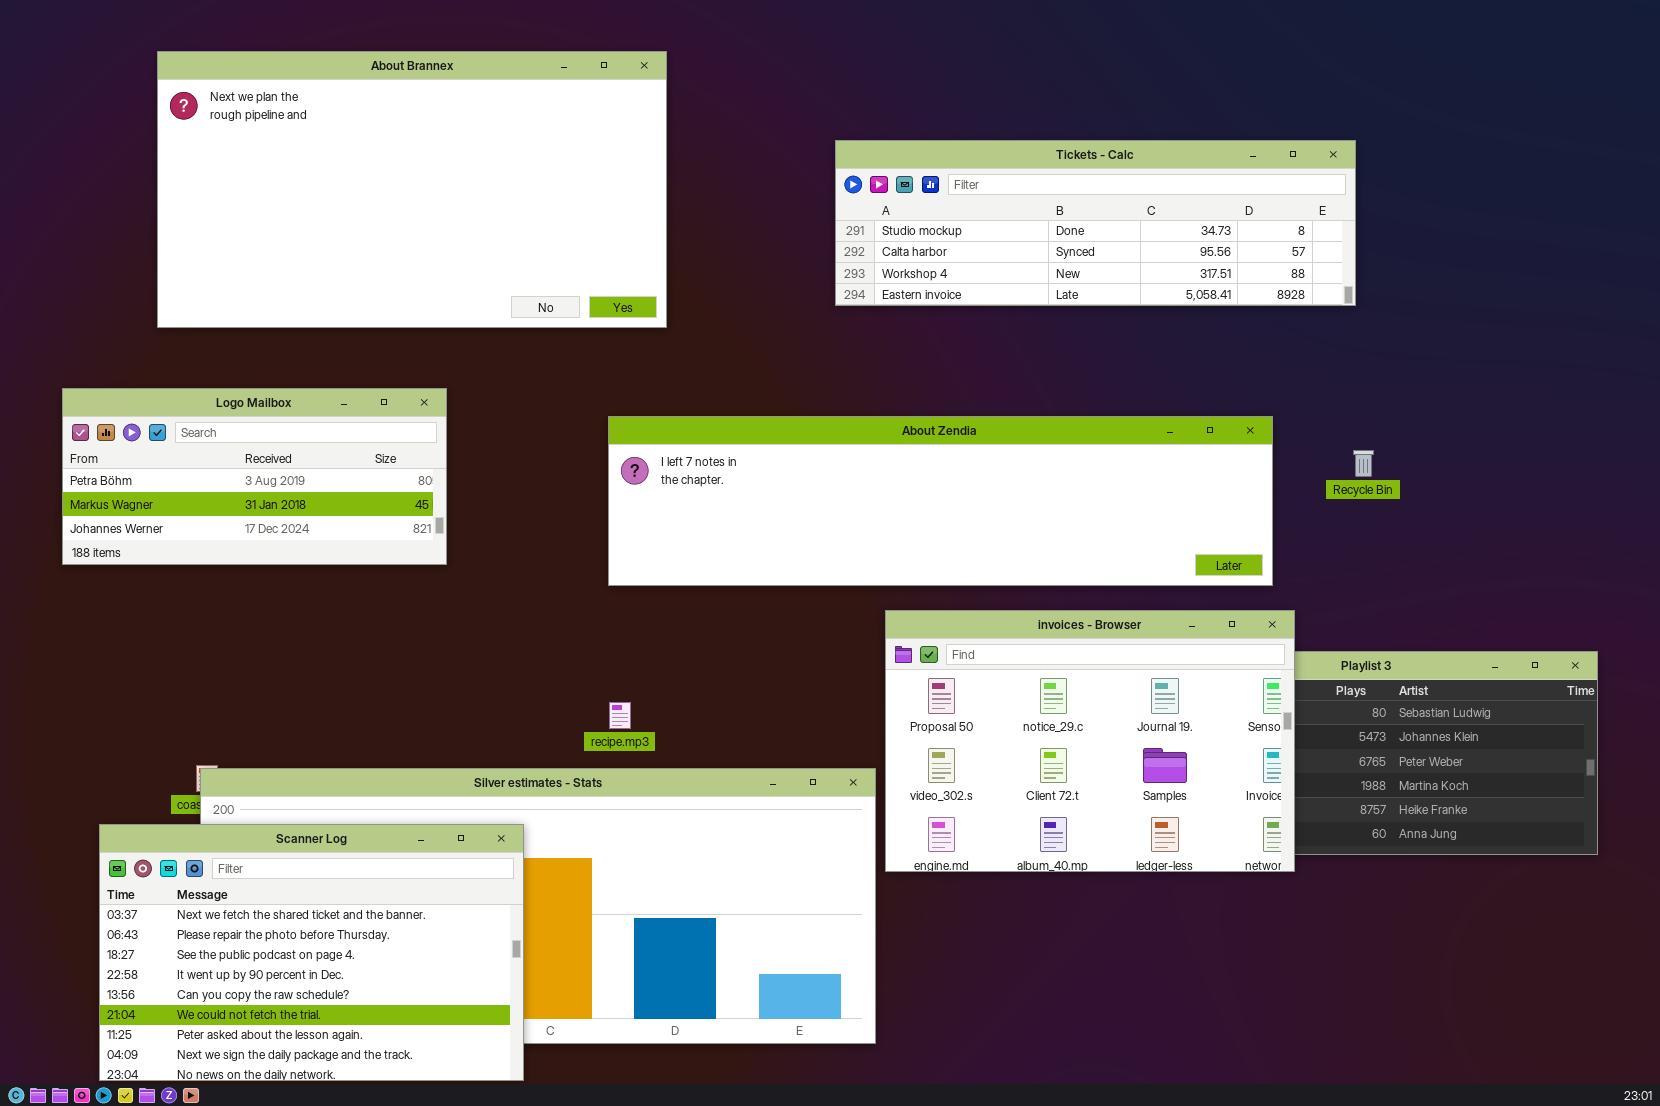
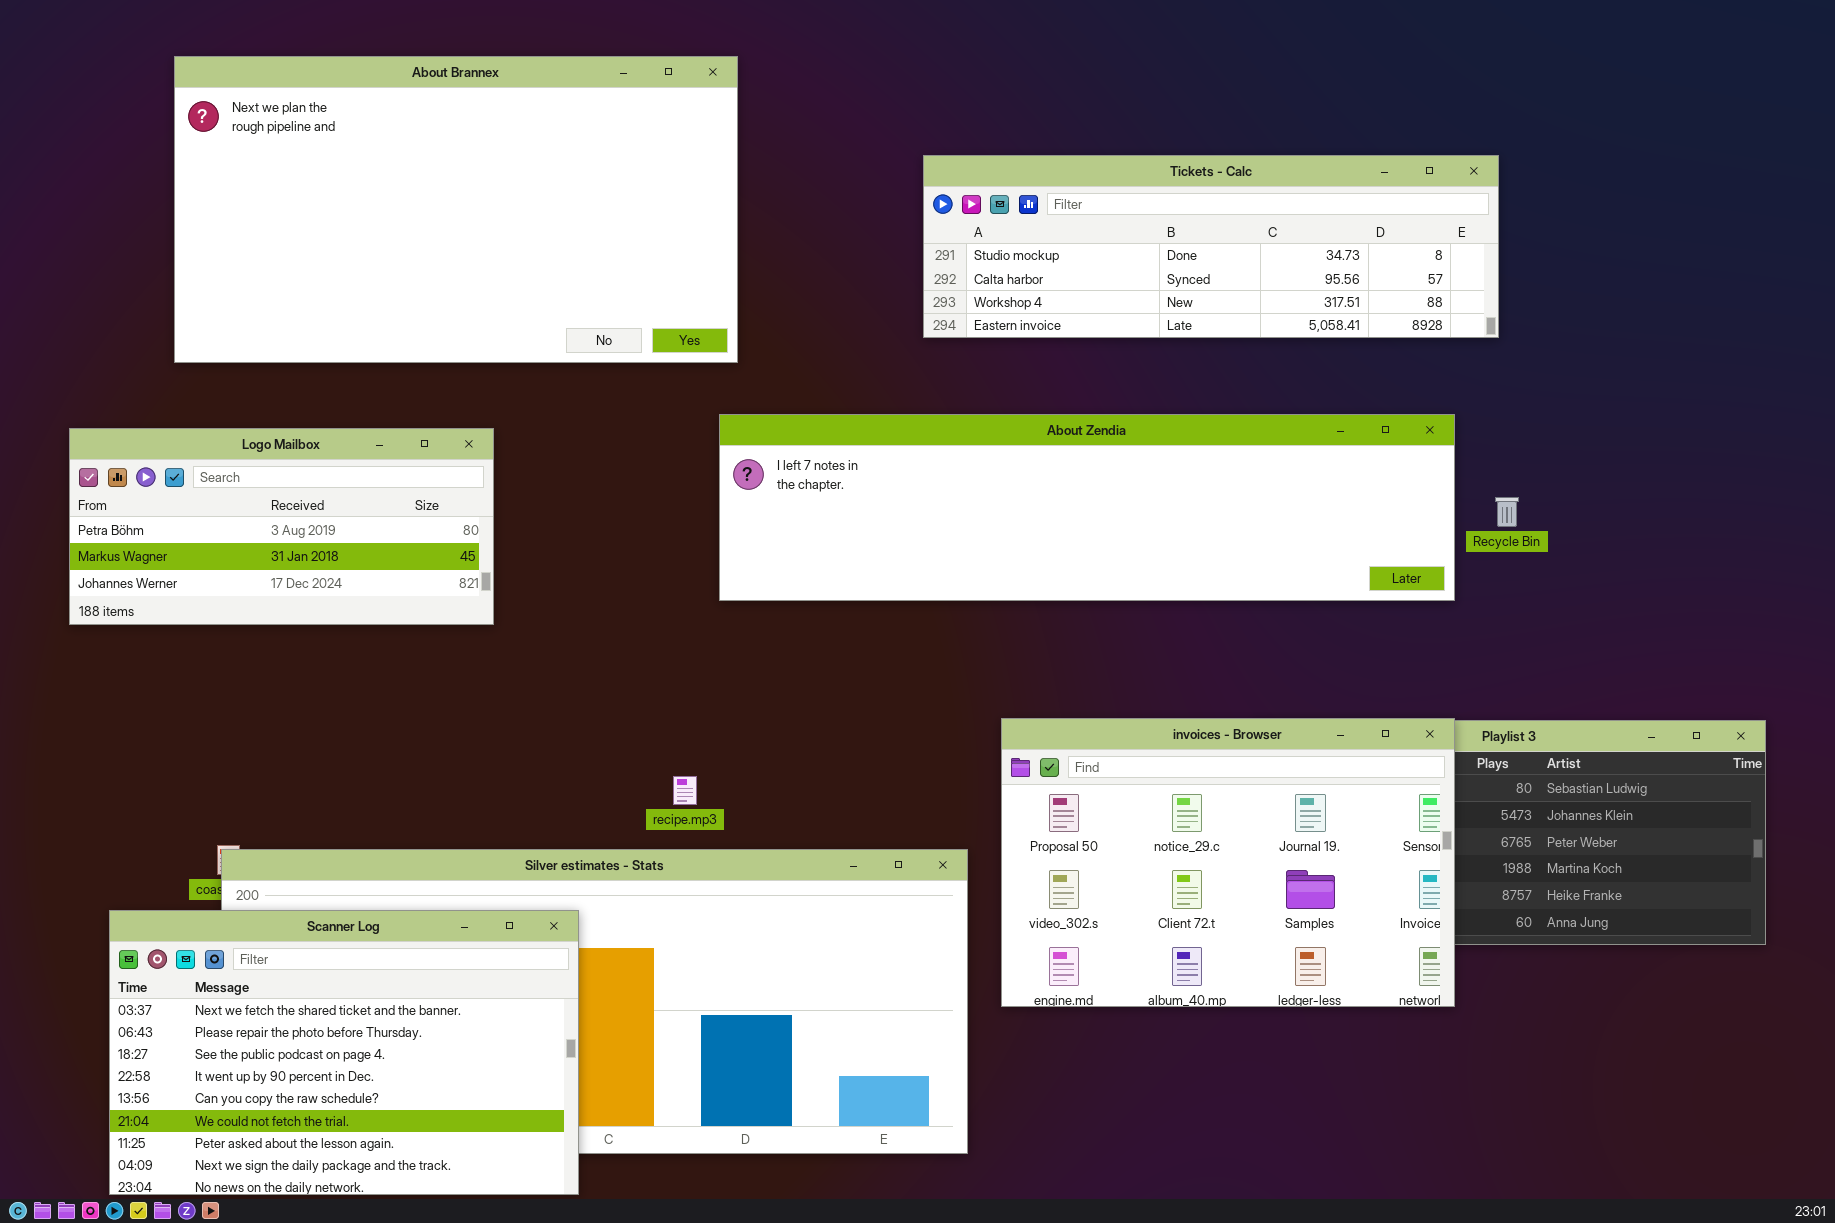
About Zendia: [608,416,1273,586] -> [719,414,1455,601], moved
invoices - Browser: [885,610,1295,872] -> [1001,718,1455,1007], moved

